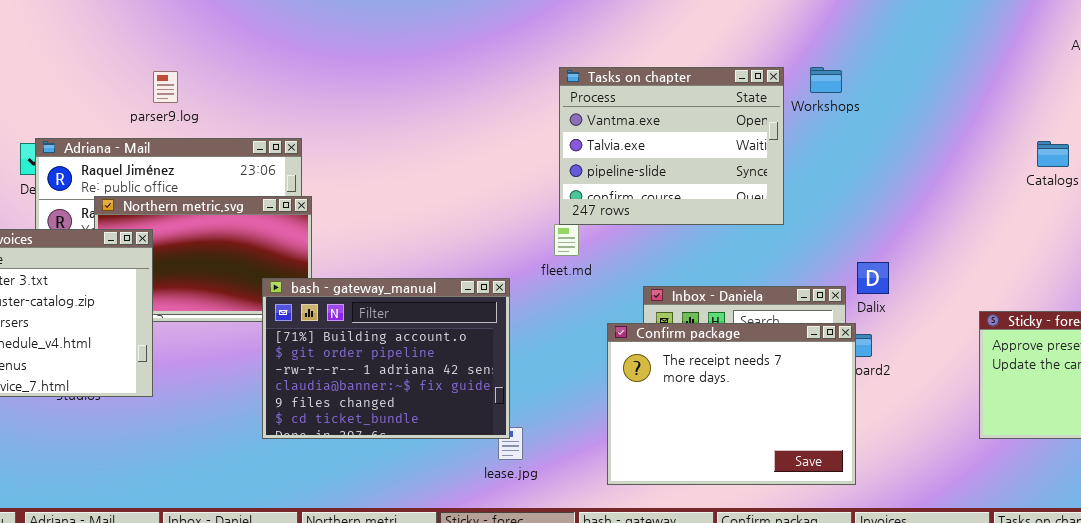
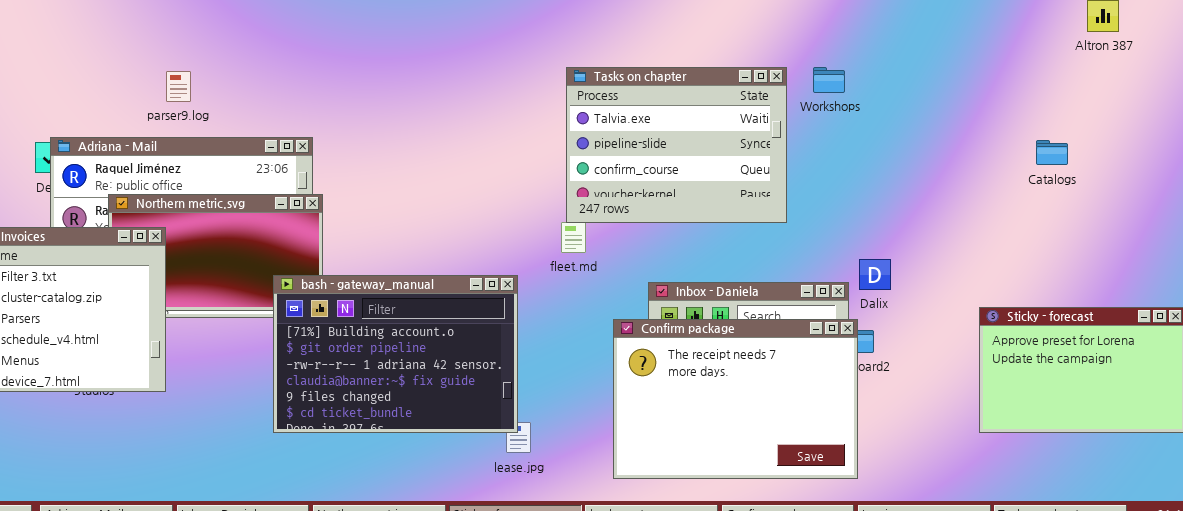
Tasks on chapter: [559,67,784,225] -> [566,67,787,223], scrolled down 1 row

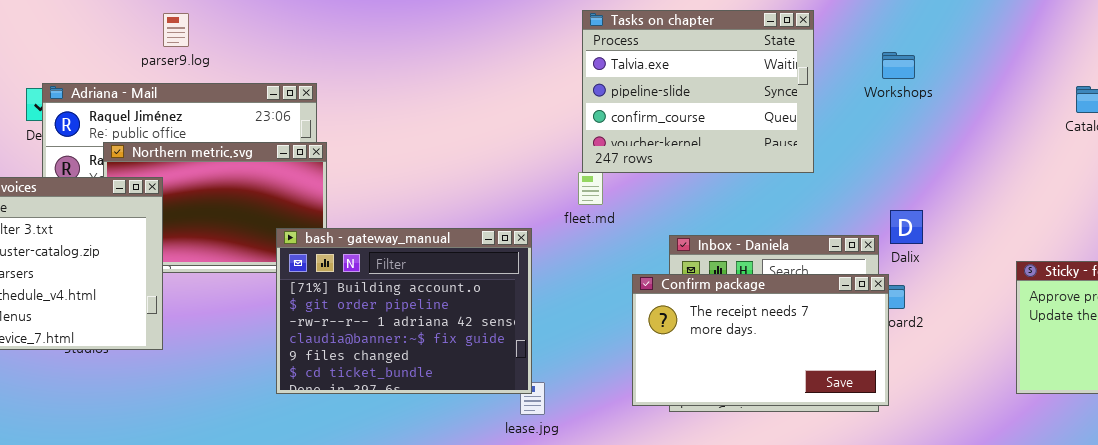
Workshops: [813,67,845,93] -> [882,52,915,79], moved
Confirm package: [613,319,858,479] -> [632,274,889,406], resized

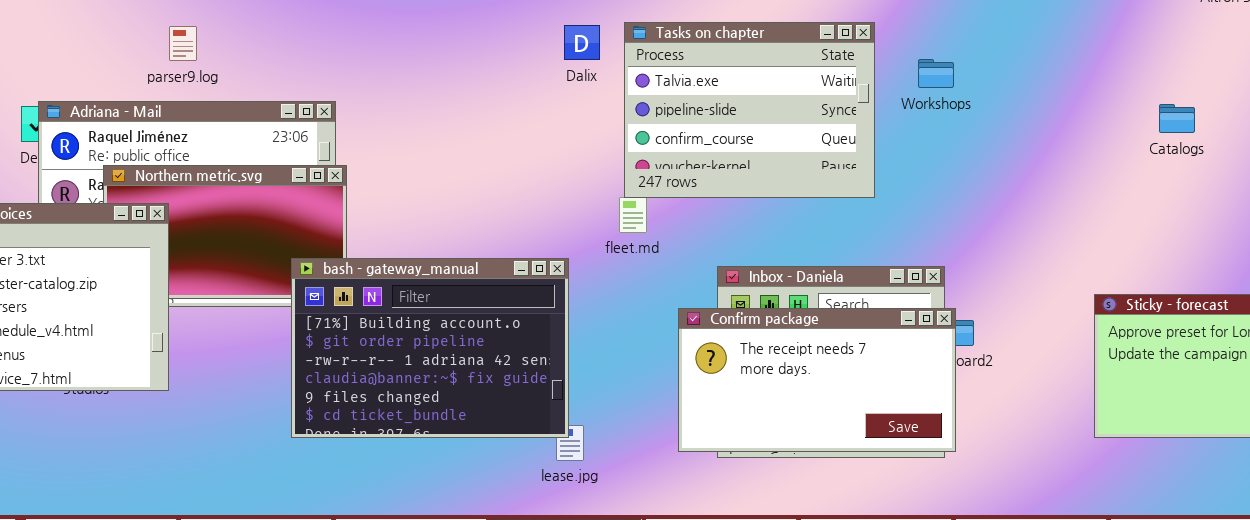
Workshops: [882,52,915,79] -> [918,59,954,88], moved
Dalix: [890,210,923,244] -> [564,25,600,60], moved

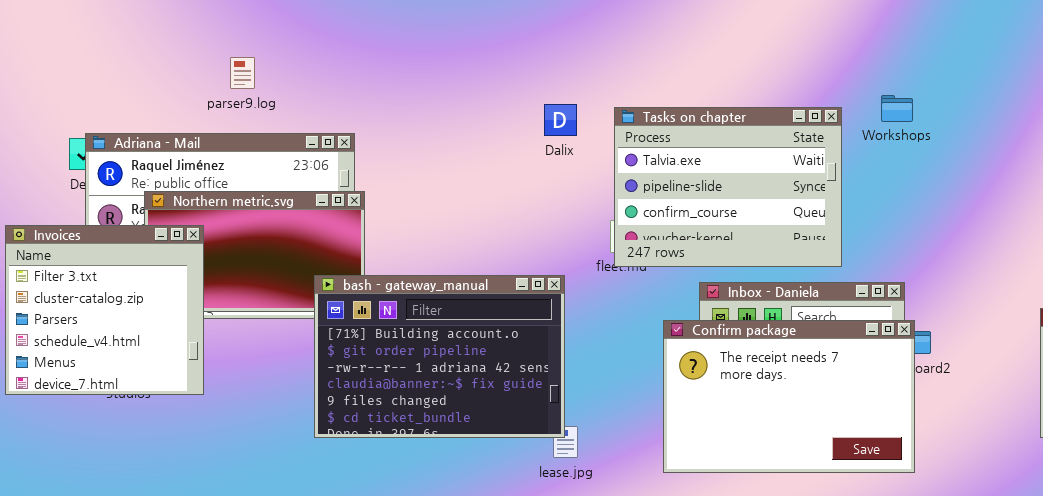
Tasks on chapter: [624,22,875,198] -> [614,107,842,267], moved
Dalix: [564,25,600,60] -> [544,104,577,136], moved
parser9.log: [169,26,197,61] -> [230,57,255,89], moved
Confirm package: [678,308,956,452] -> [663,320,915,473], resized

